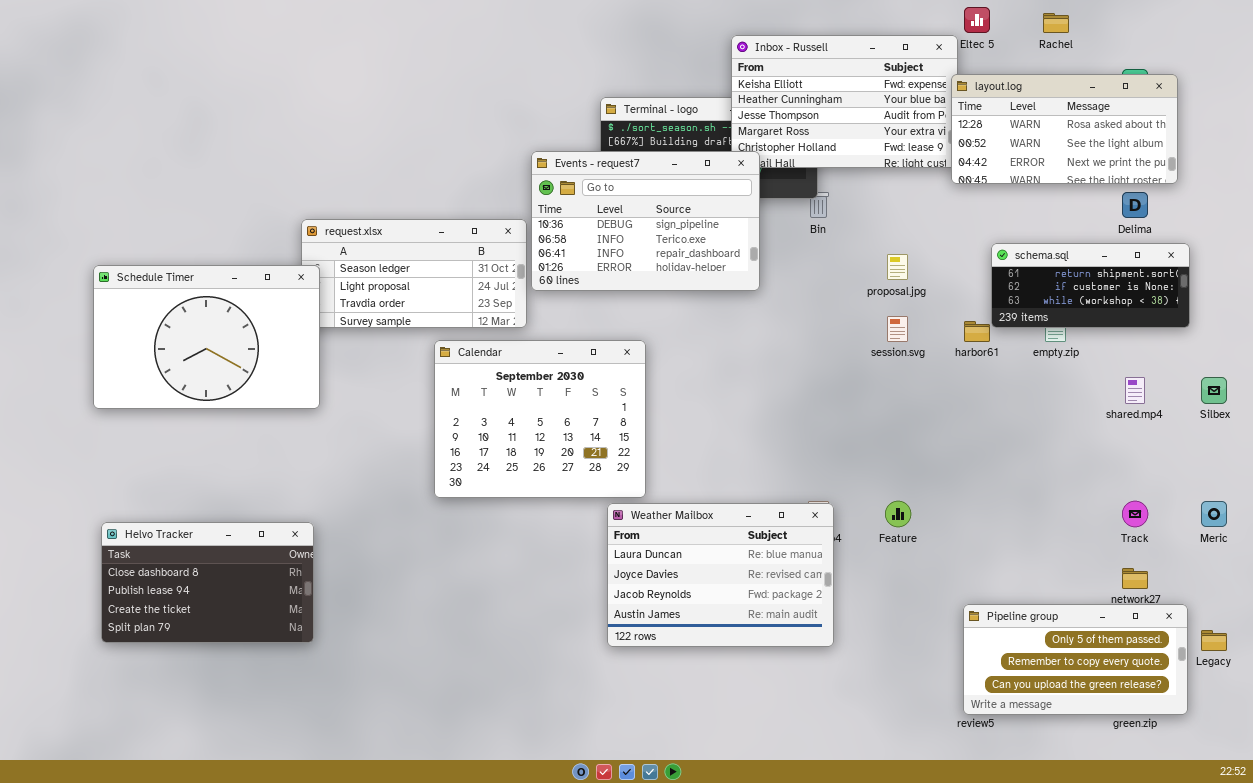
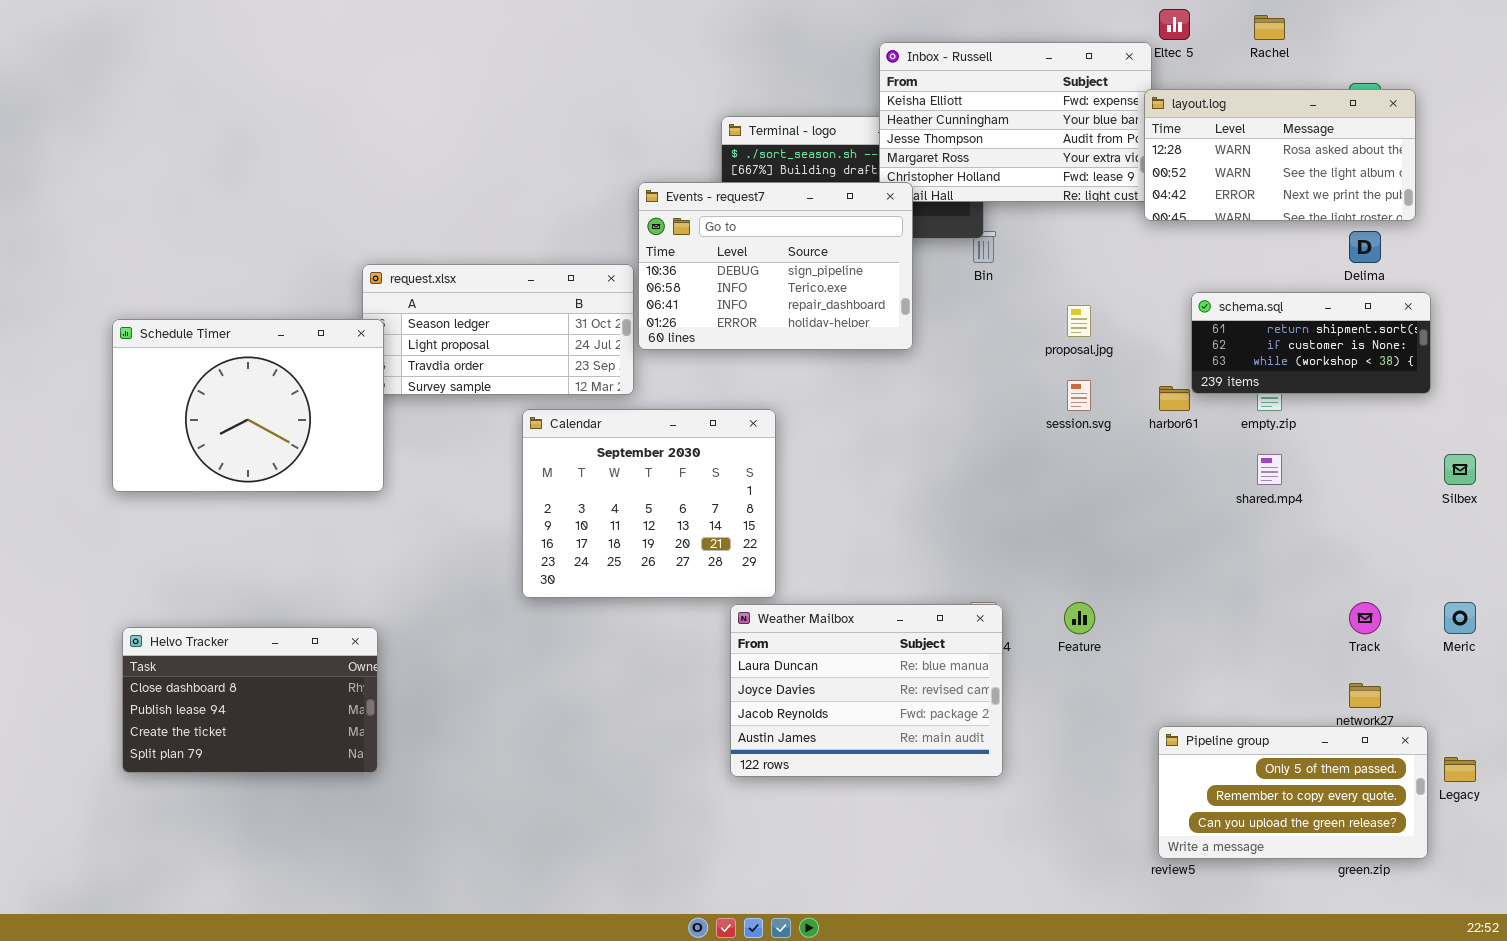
shared.mp4: [1125,377,1145,404] -> [1257,454,1282,485], moved

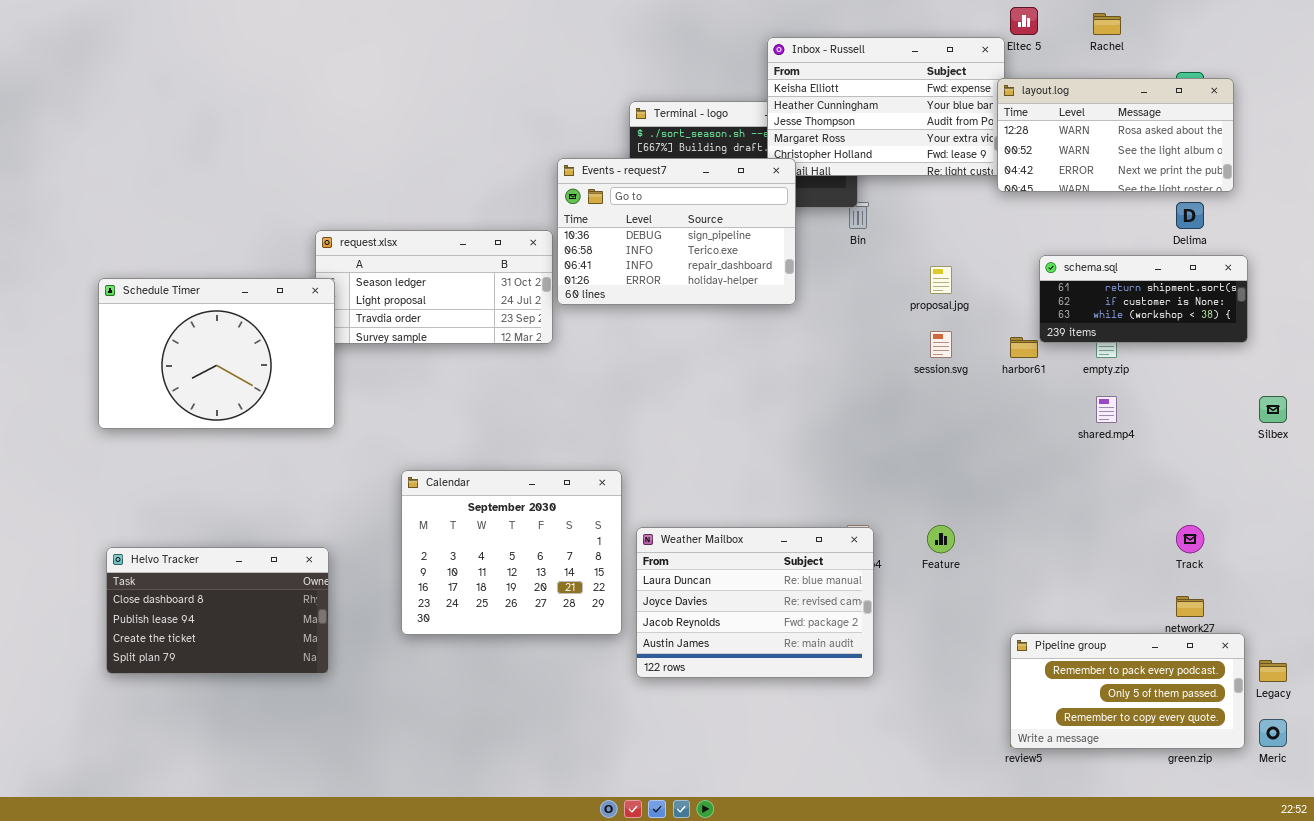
Calendar: [522,409,776,598] -> [401,470,622,635], moved
Meric: [1444,602,1476,634] -> [1259,719,1287,747], moved
Pipeline group: [1158,726,1428,859] -> [1010,633,1245,749], scrolled up 1 row

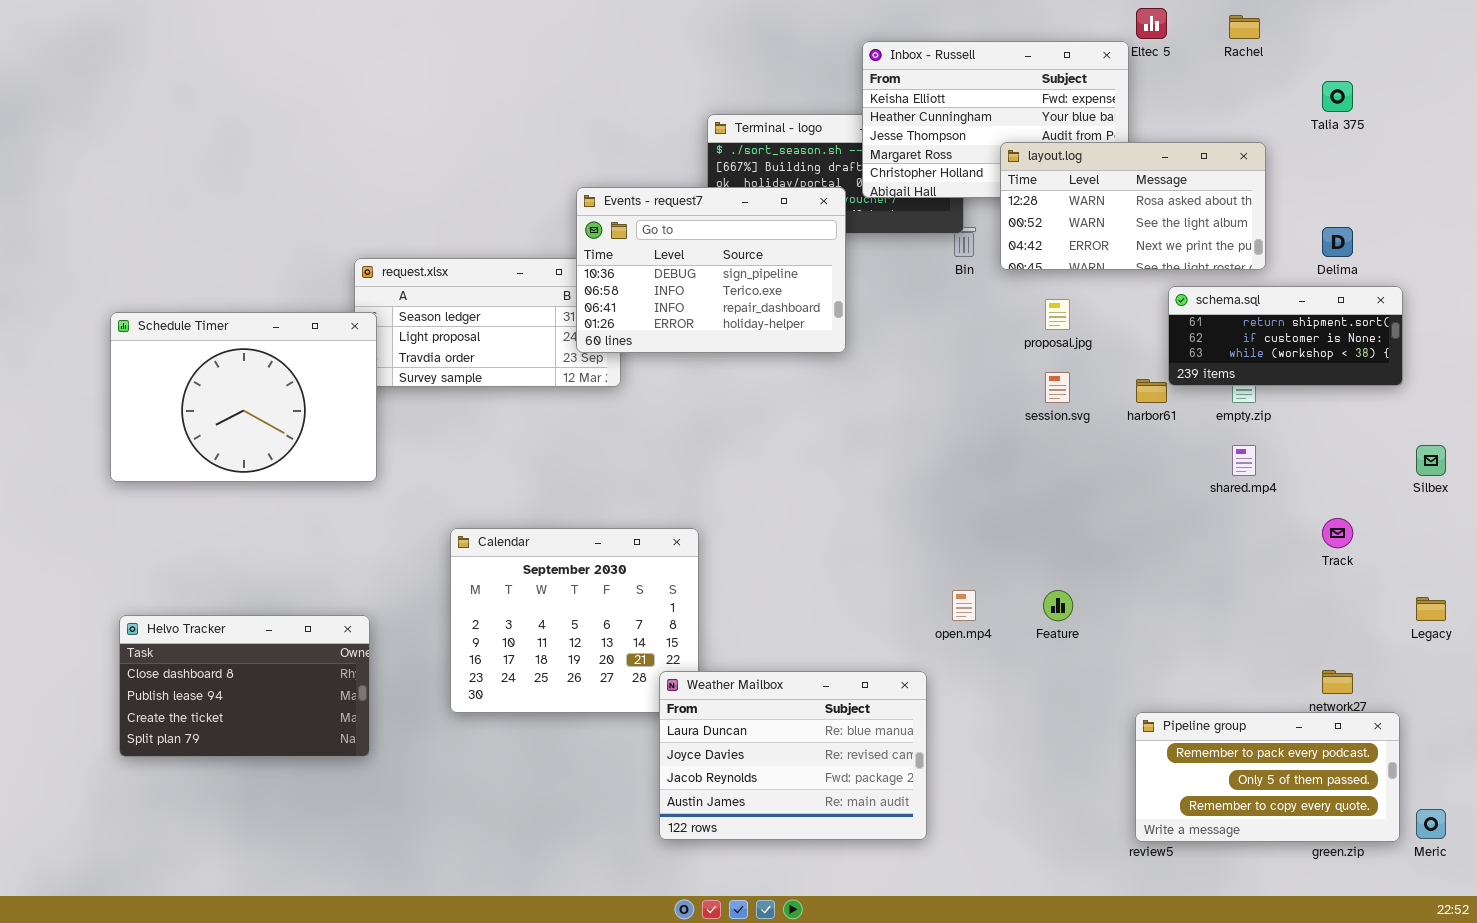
layout.log: [997,78,1234,192] -> [1000,142,1266,270], moved
Events - request7: [557,158,796,305] -> [576,187,846,353], moved
Track: [1176,525,1204,553] -> [1322,518,1353,548], moved
Weather Mailbox: [636,527,874,678] -> [659,671,927,840], moved
Legacy: [1259,660,1287,682] -> [1416,597,1446,621], moved

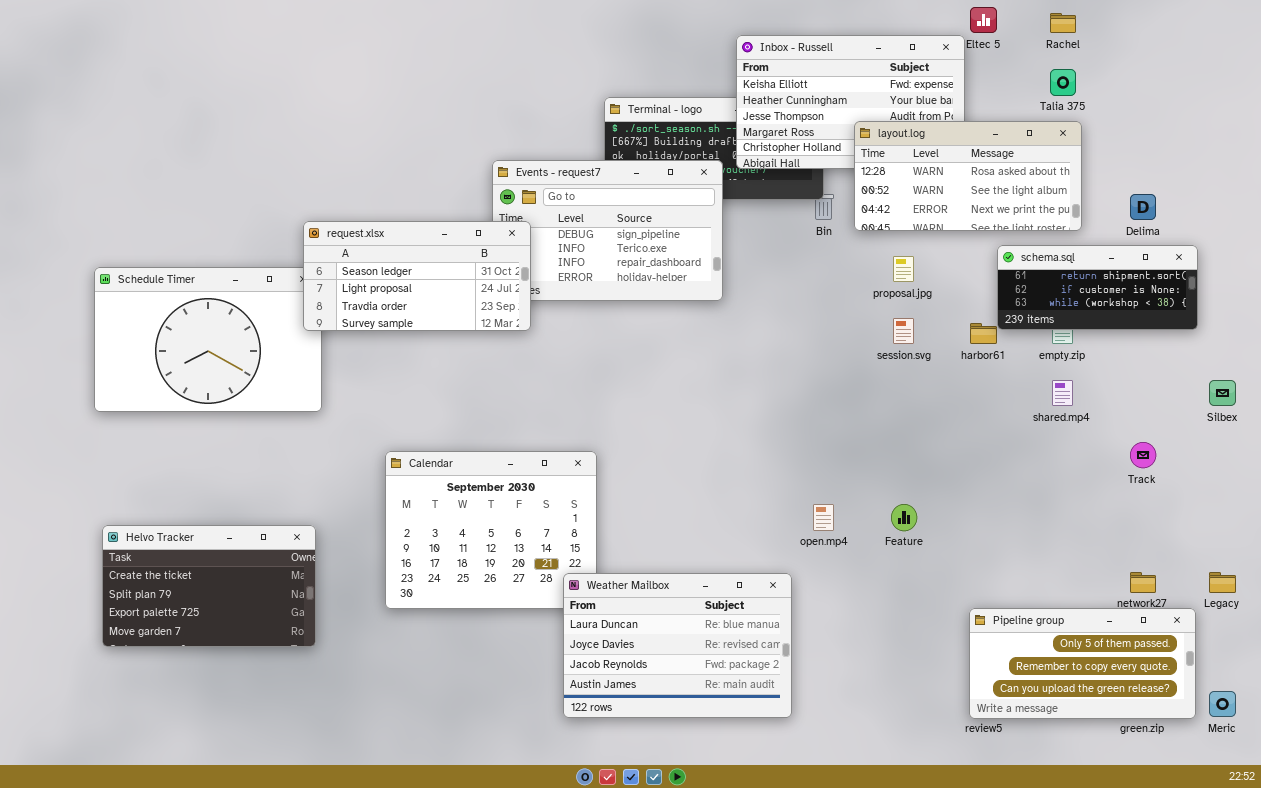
Talia 375: [1322,81,1353,112] -> [1050,69,1076,96], moved
request.xlsx: [354,258,621,387] -> [303,221,531,331], raised
Legacy: [1416,597,1446,621] -> [1209,572,1236,593], moved
Helvo Tracker: [119,615,370,757] -> [102,525,316,647], scrolled down 2 rows
Pipeline group: [1135,712,1400,842] -> [969,608,1196,719], scrolled down 1 row

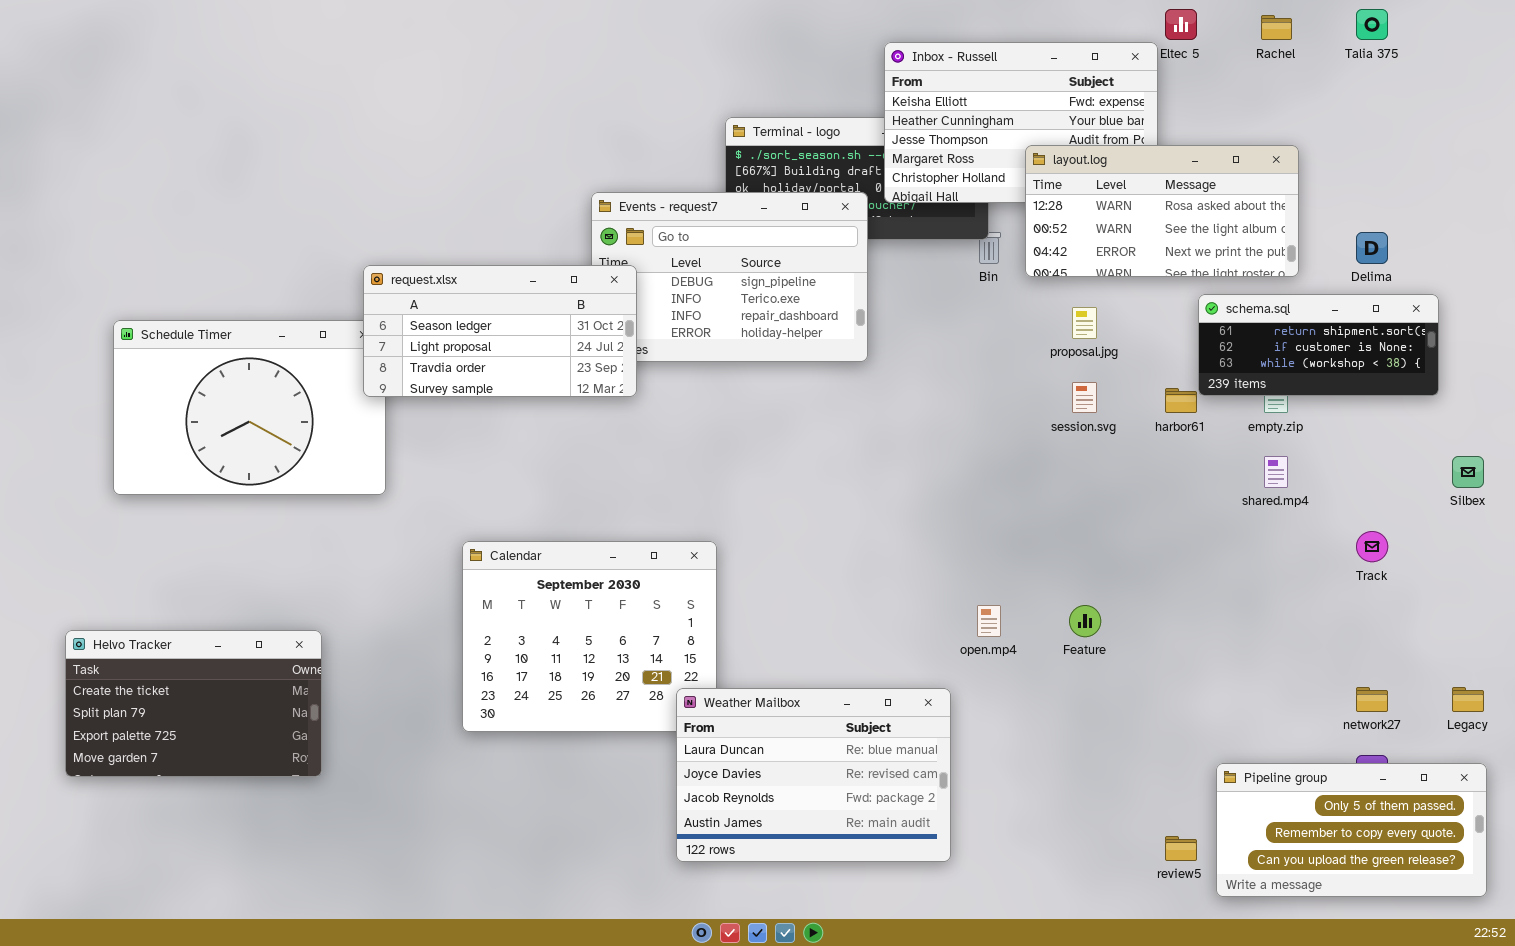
Talia 375: [1050,69,1076,96] -> [1356,9,1388,40], moved
Helvo Tracker: [102,525,316,647] -> [65,630,322,777], moved
Pipeline group: [969,608,1196,719] -> [1216,763,1487,897], moved

